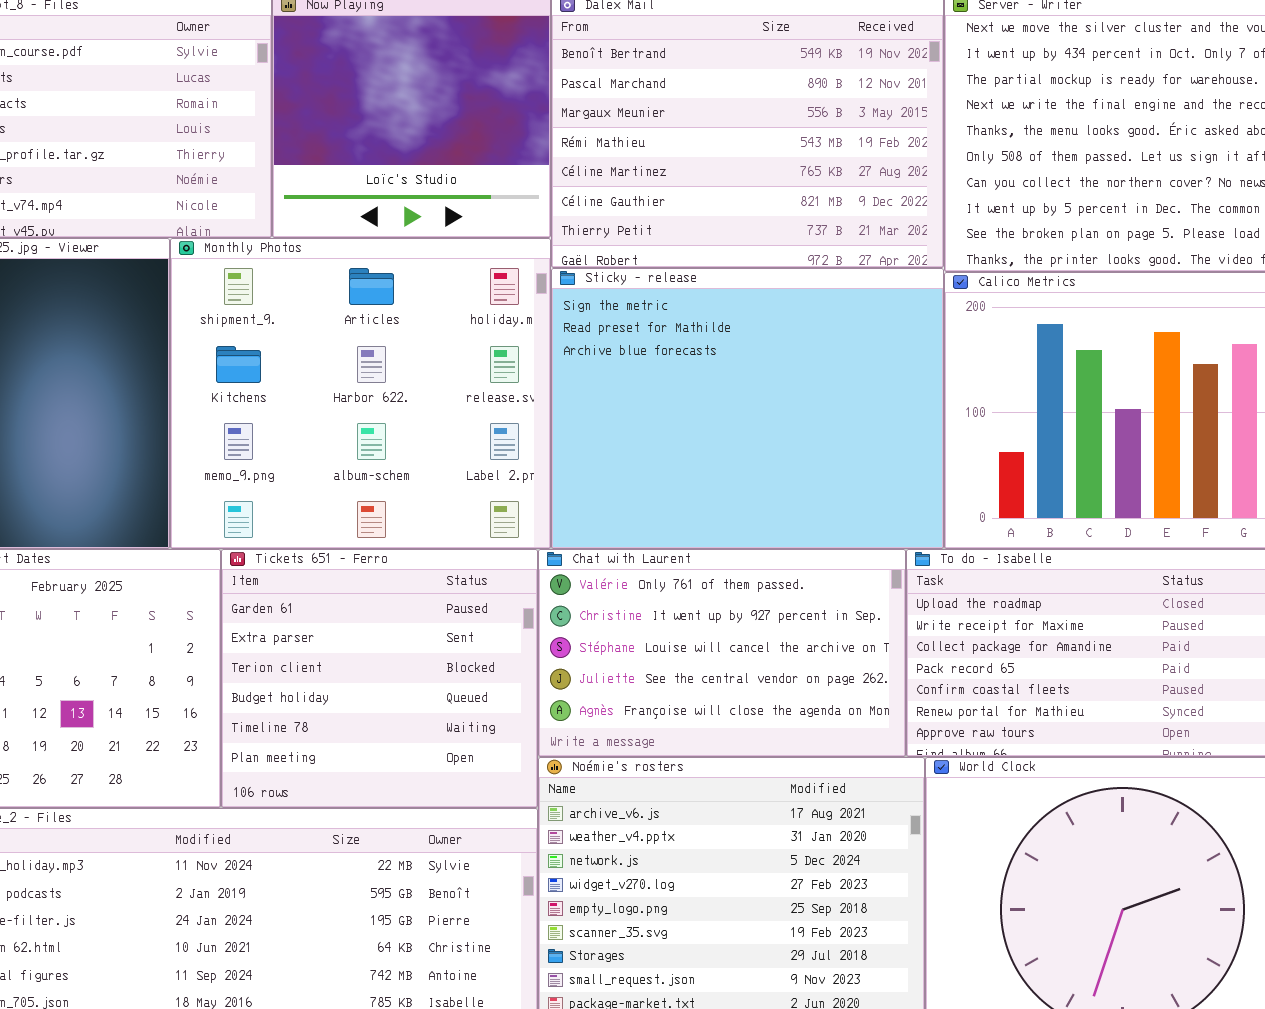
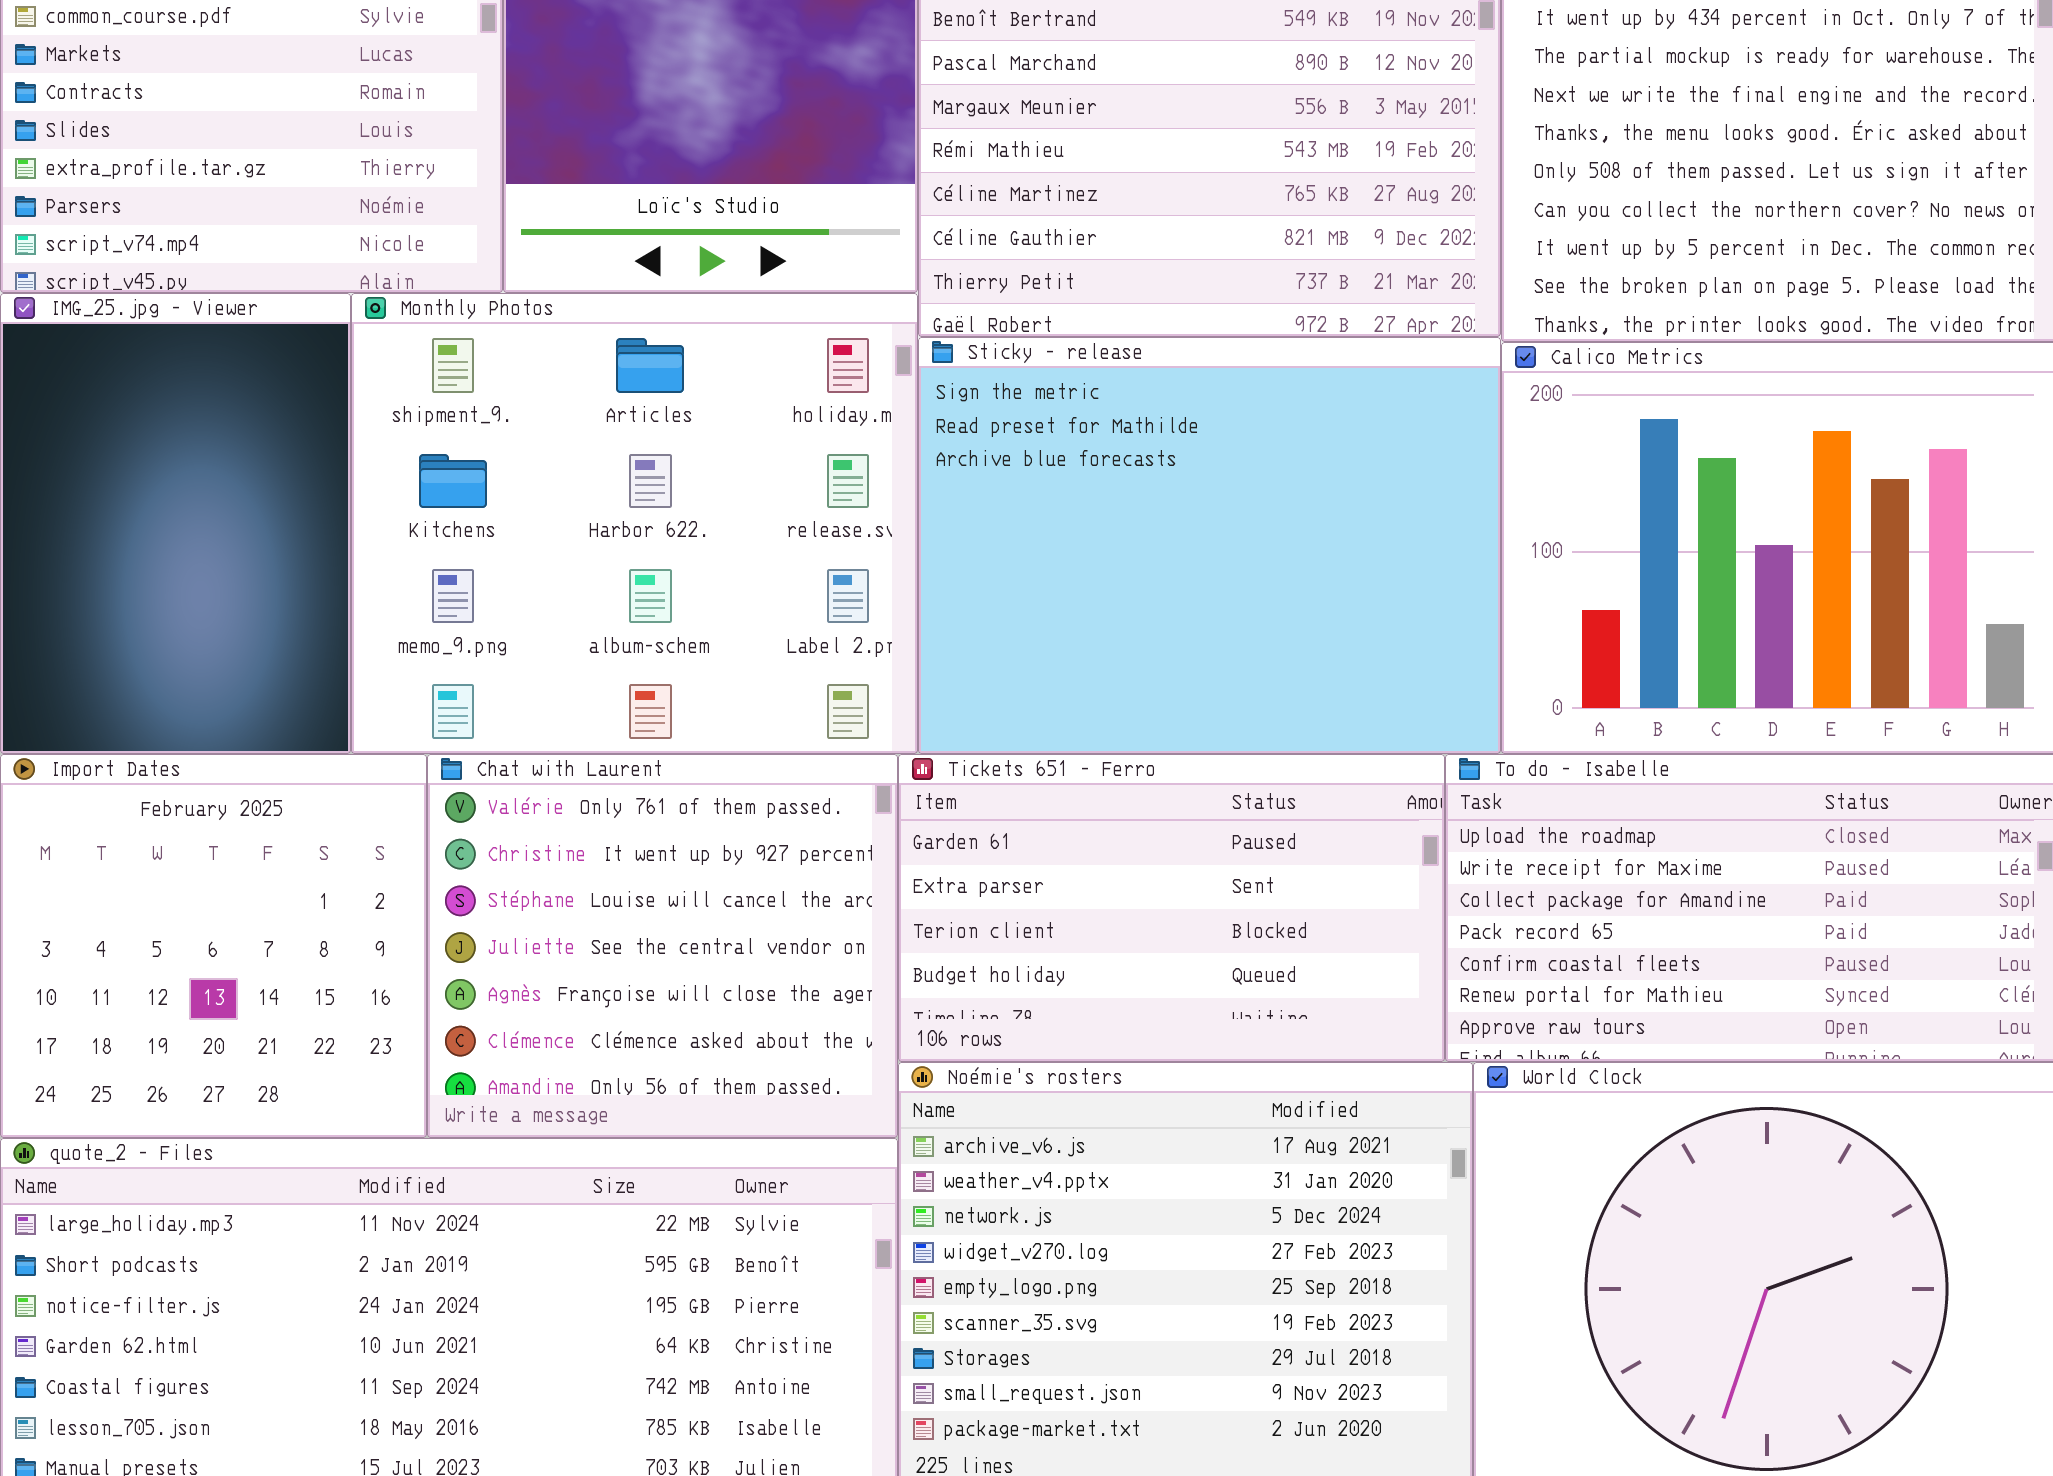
Tickets 651 - Ferro: [221,549,538,808] -> [898,754,1445,1062], moved, resized
Chat with Laurent: [538,549,906,757] -> [427,754,898,1138], moved, resized

